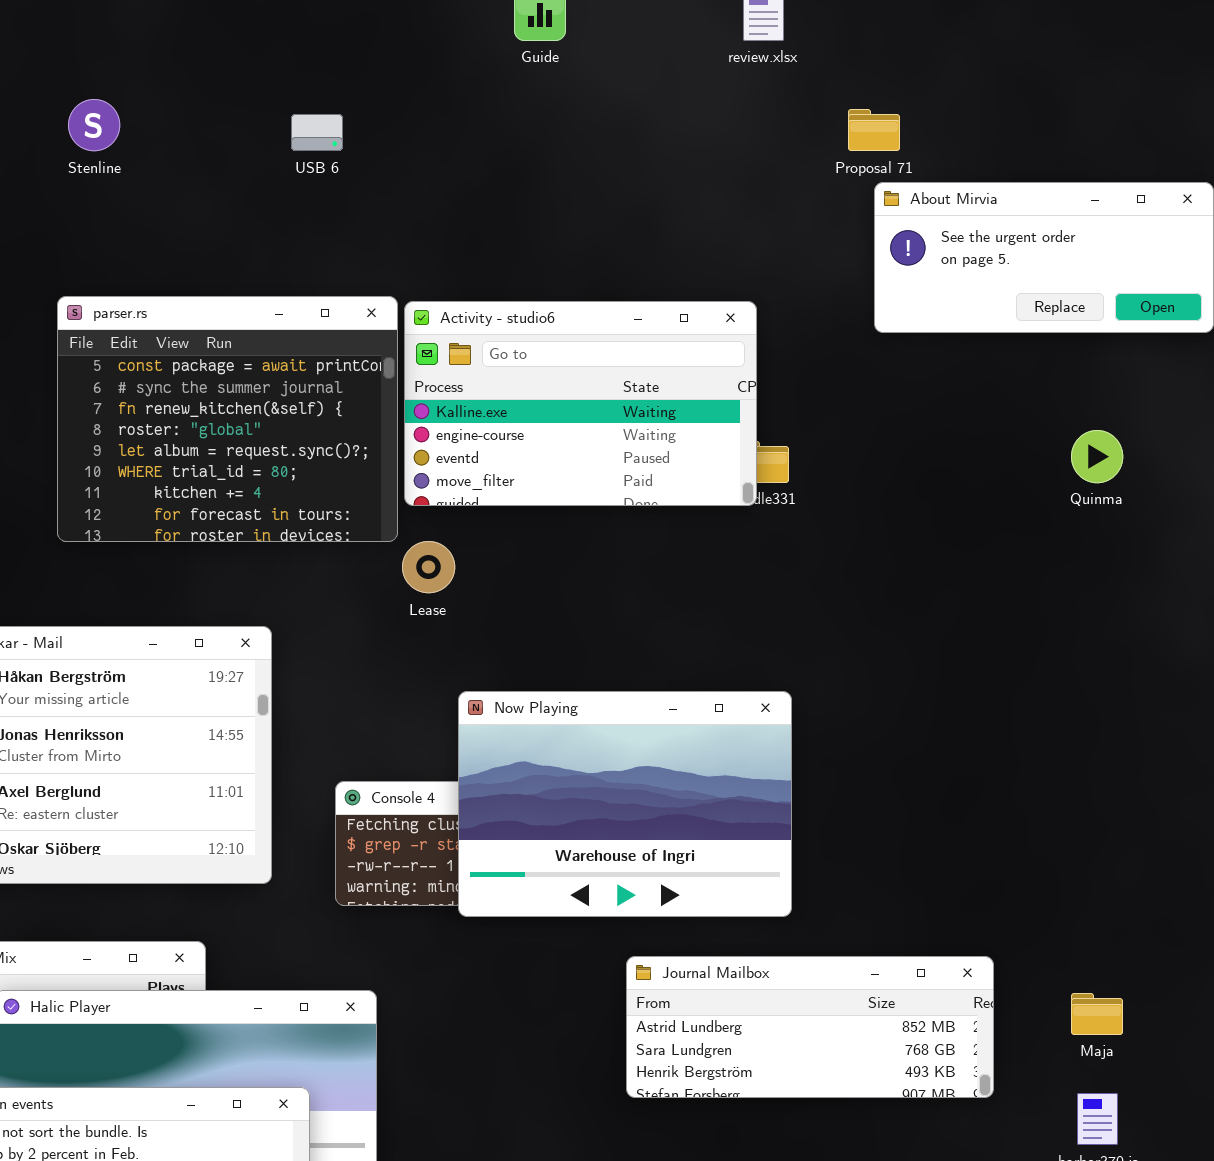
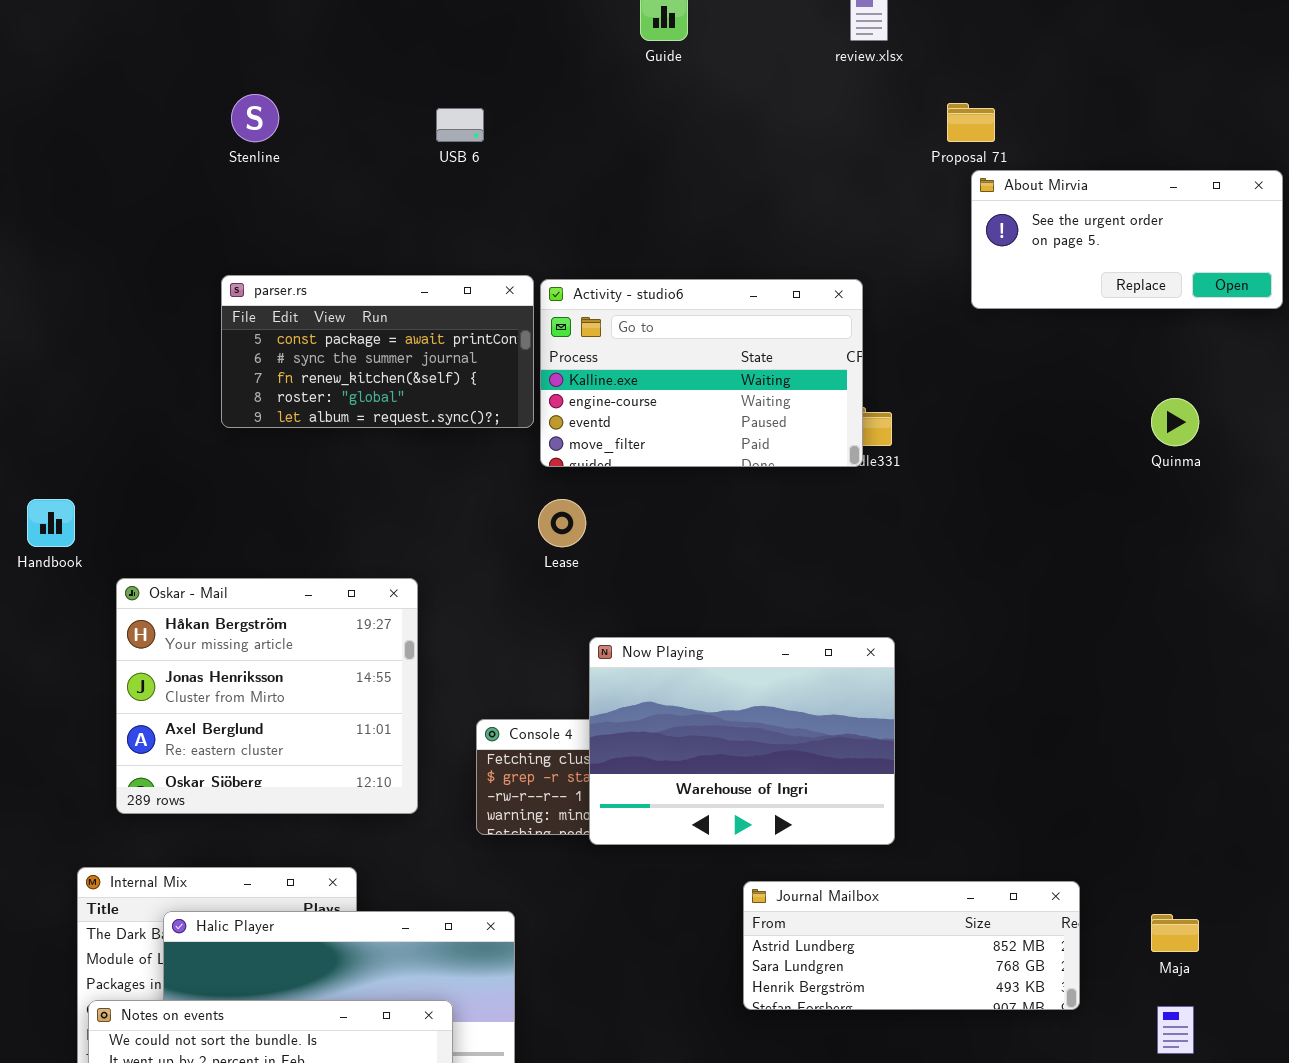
parser.rs: [57,296,398,542] -> [221,275,534,428], resized

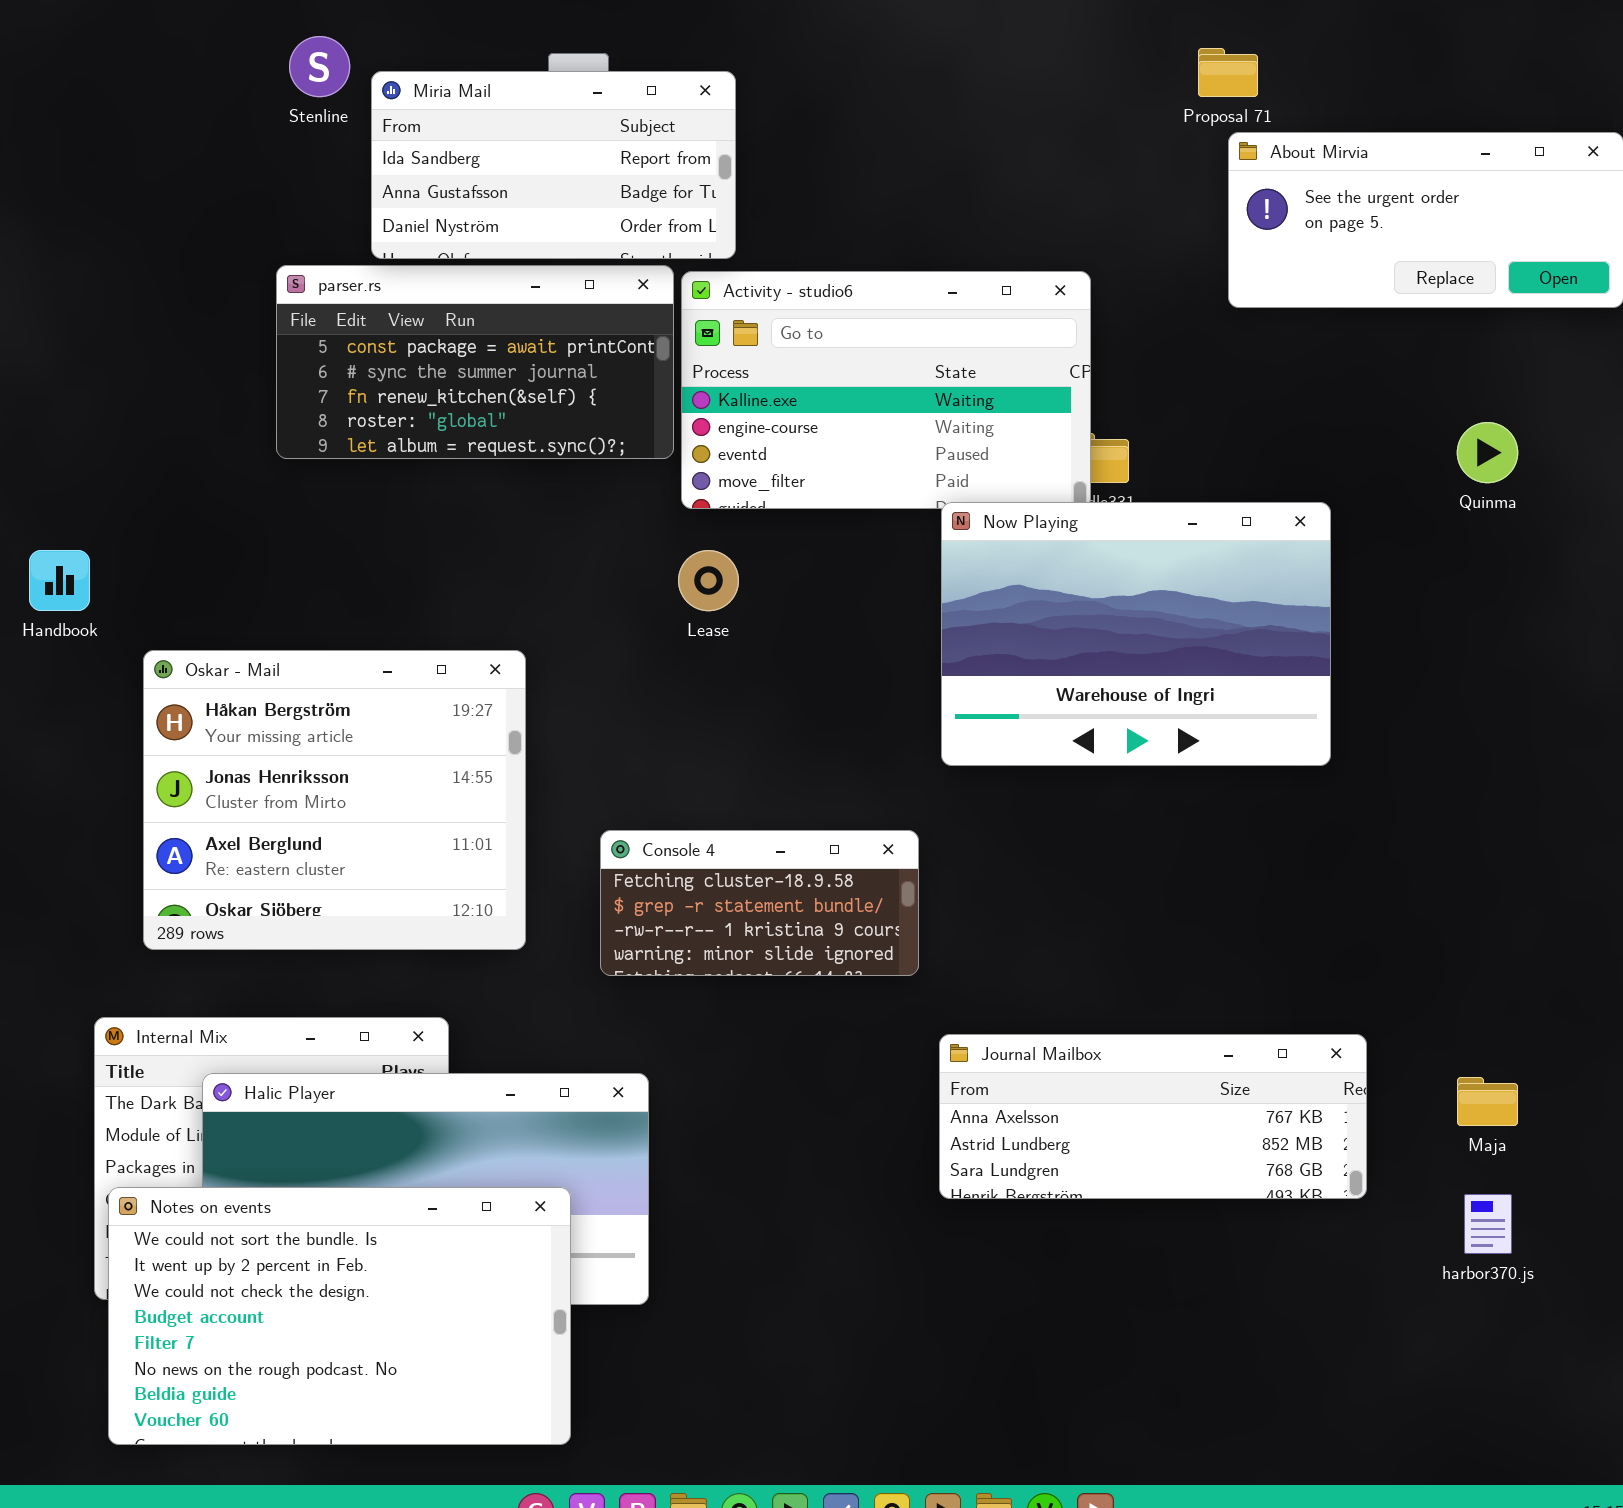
Miria Mail: none -> [371,71,736,259], opened
Now Playing: [589,637,895,845] -> [941,502,1331,766], moved
Journal Mailbox: [743,881,1080,1010] -> [939,1034,1367,1199], scrolled up 1 row

